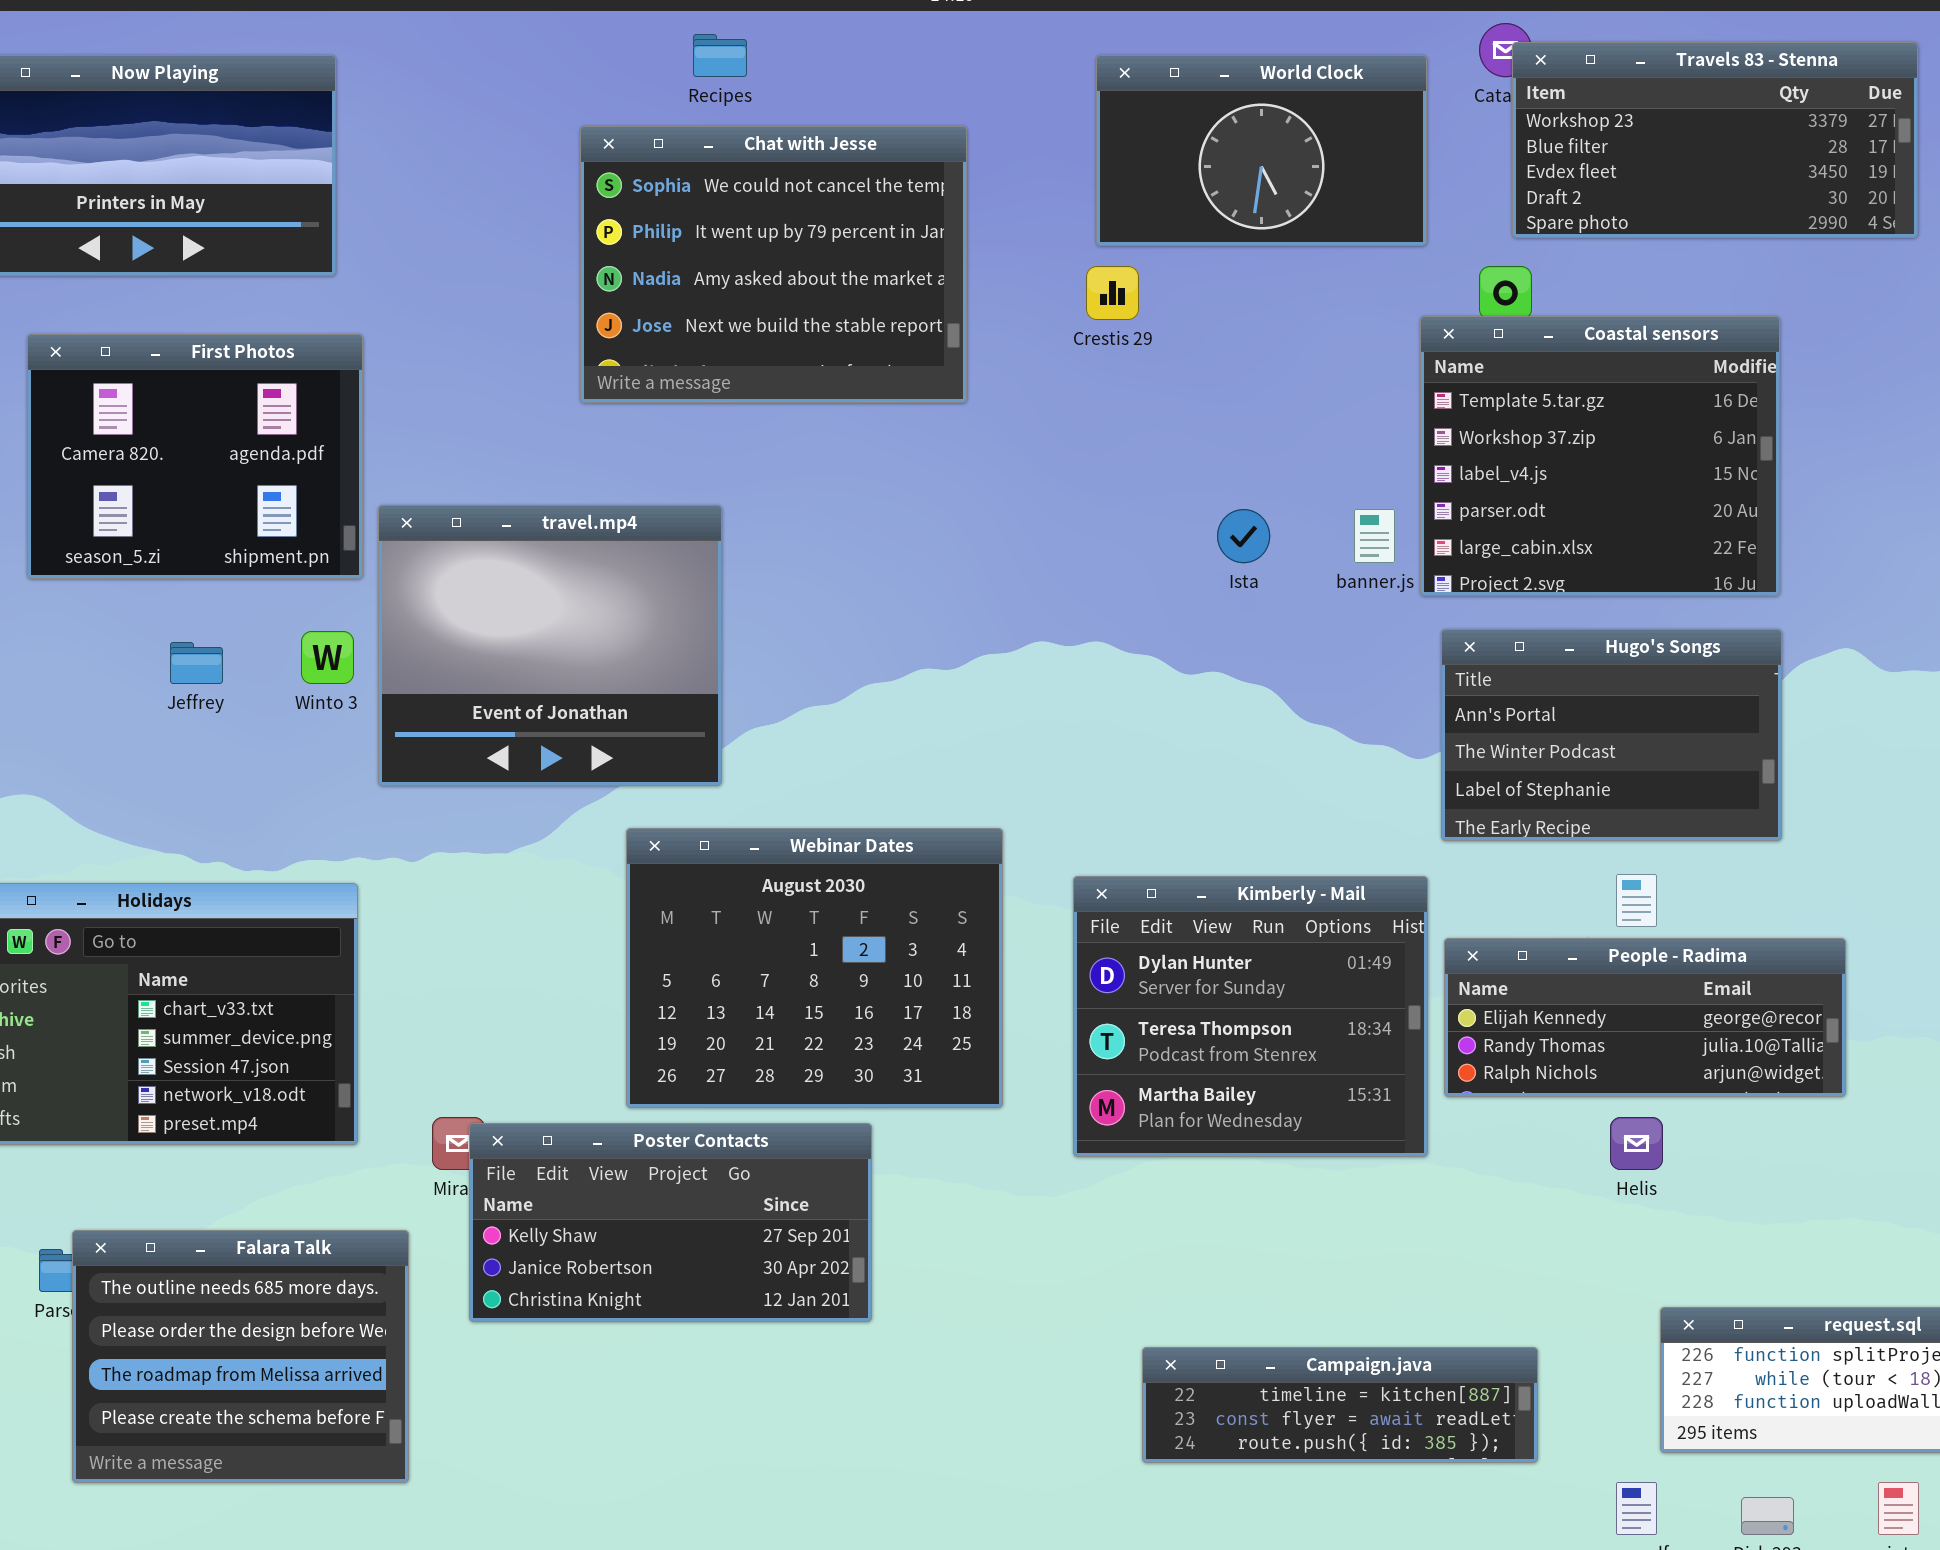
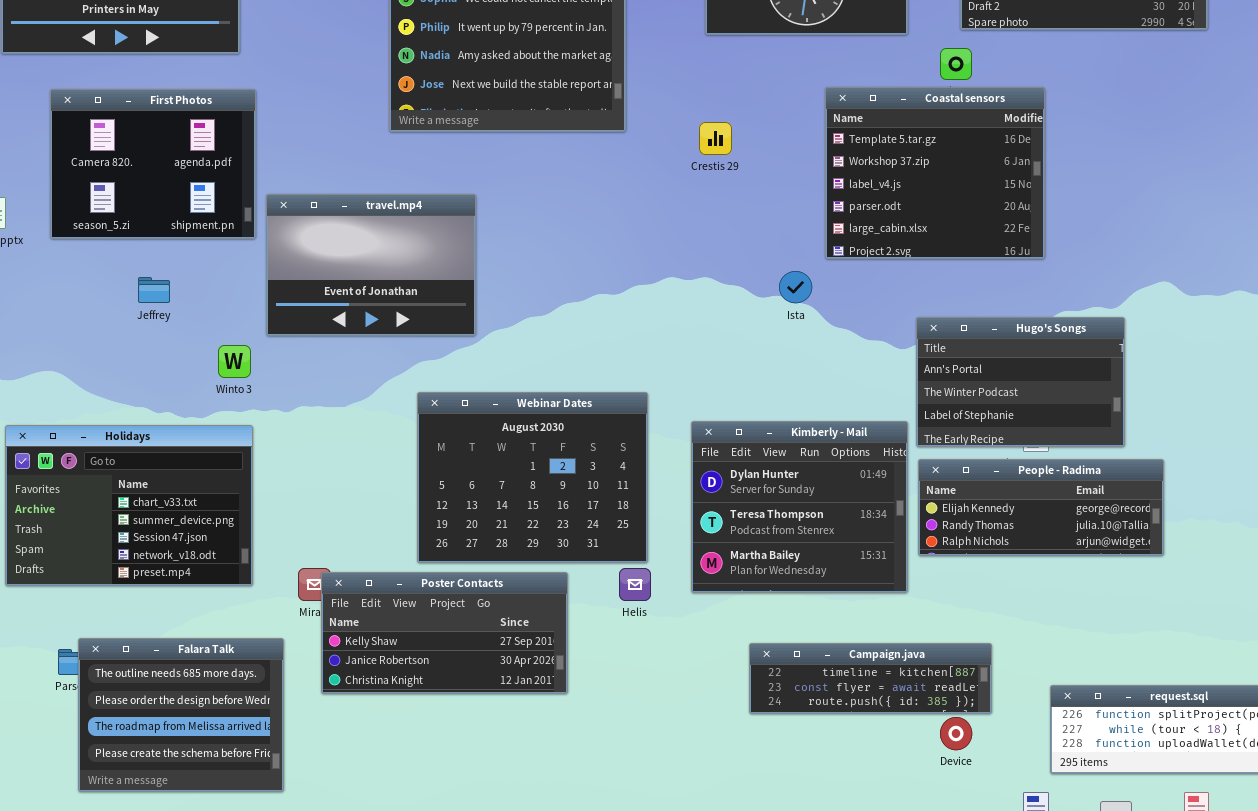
Crestis 29: [1086,266,1139,320] -> [699,122,732,155], moved
Coastal sensors: [1420,316,1780,596] -> [825,87,1045,259], moved
travel.mp4: [378,505,722,786] -> [266,194,476,336], resized
Ista: [1217,509,1270,563] -> [779,271,812,303], moved
Hugo's Songs: [1441,629,1782,841] -> [916,317,1125,447], moved
Winto 3: [301,631,354,684] -> [218,345,251,378], moved
Helis: [1610,1117,1663,1170] -> [619,568,651,601], moved
Campaign.java: [1142,1347,1538,1463] -> [749,643,992,714], moved

